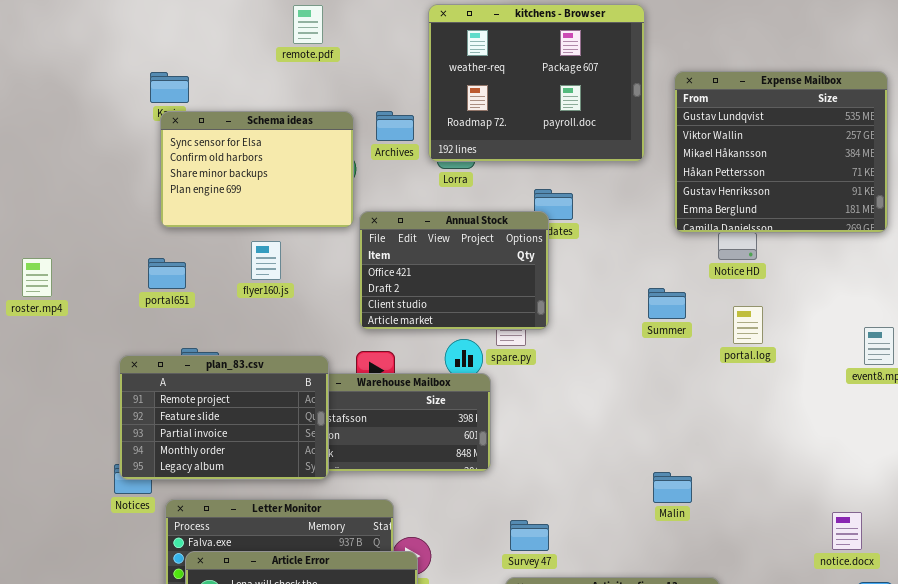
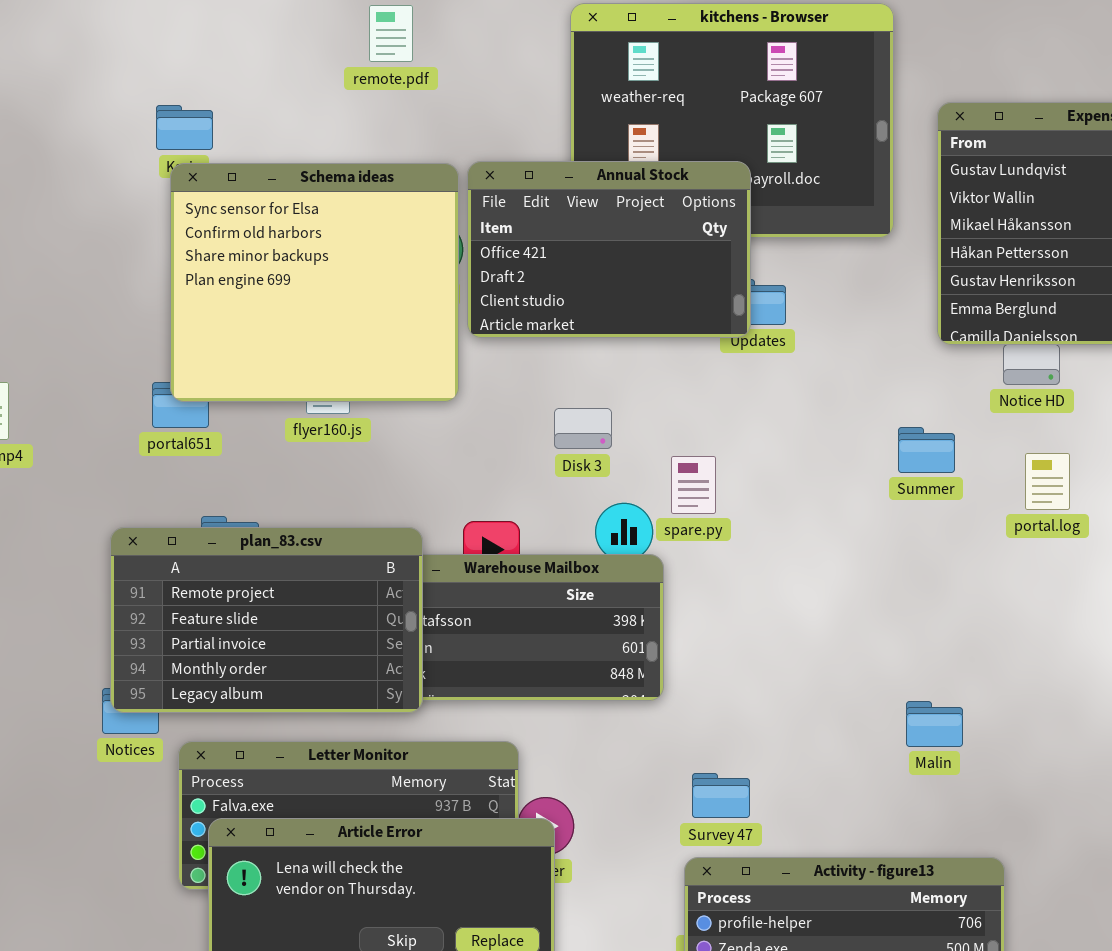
Schema ideas: [160,111,354,228] -> [170,163,459,402], resized
Annual Stock: [359,211,549,330] -> [467,161,751,338], moved

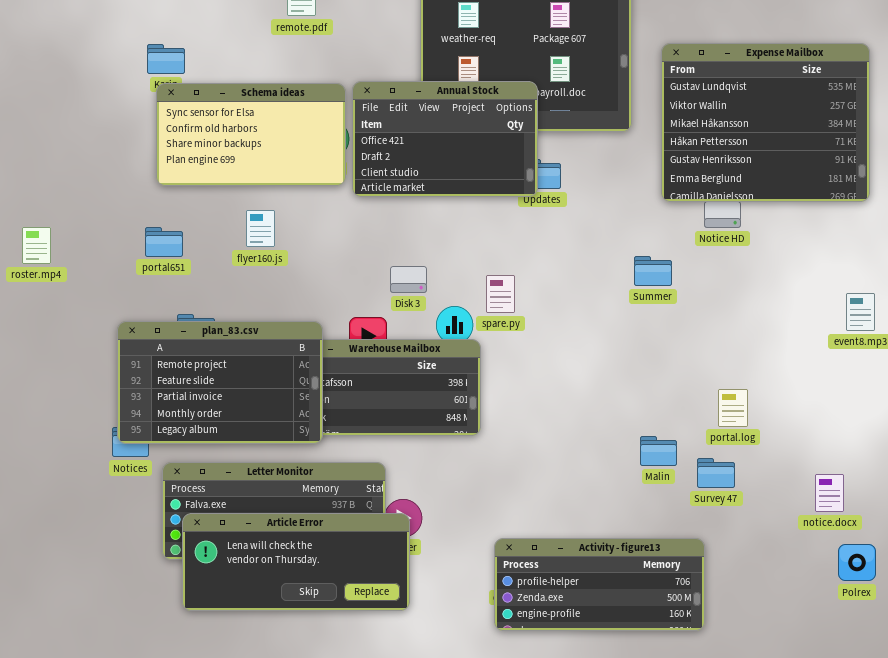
Schema ideas: [170,163,459,402] -> [156,83,346,186], resized
Disk 3: [554,408,612,449] -> [390,266,427,293], moved
portal.log: [1025,453,1070,510] -> [718,389,748,427], moved
Survey 47: [692,773,750,818] -> [697,458,735,488], moved

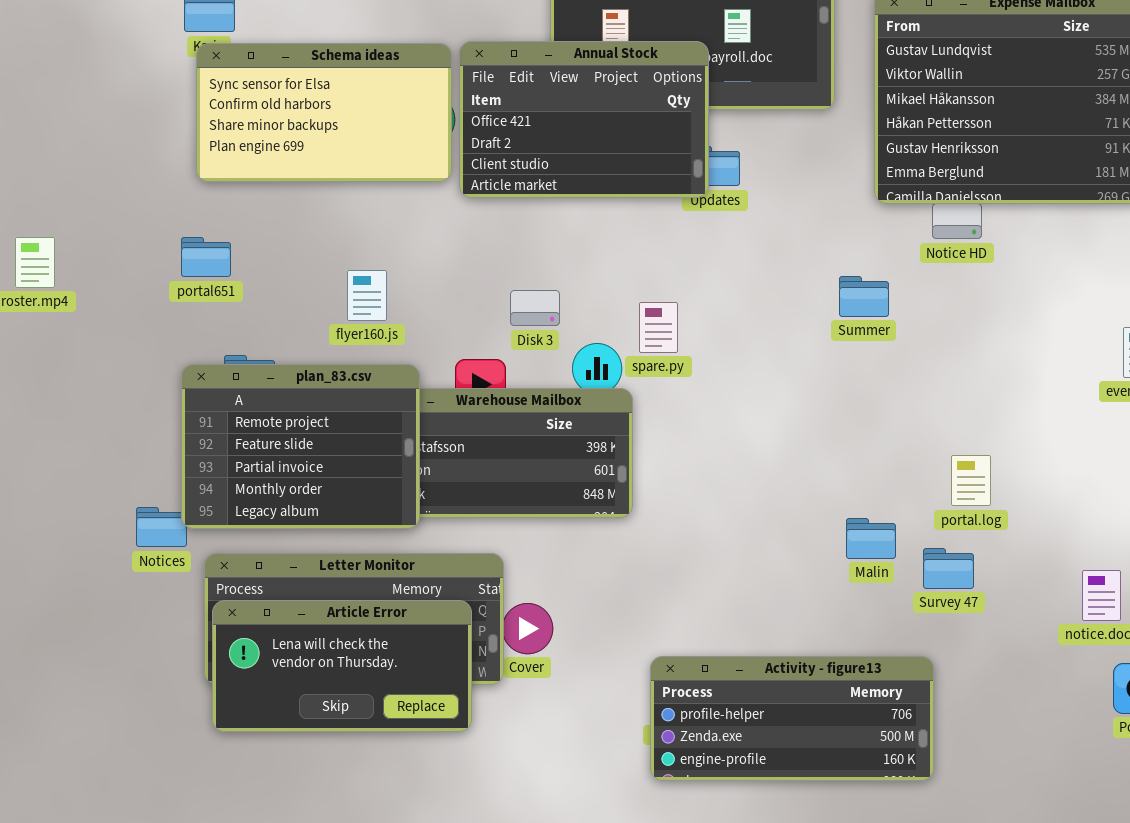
flyer160.js: [246,210,275,247] -> [347,270,387,321], moved
plan_83.csv: [117,321,323,444] -> [181,364,420,529], resized
Article Error: [182,513,410,611] -> [212,600,472,732], moved, resized

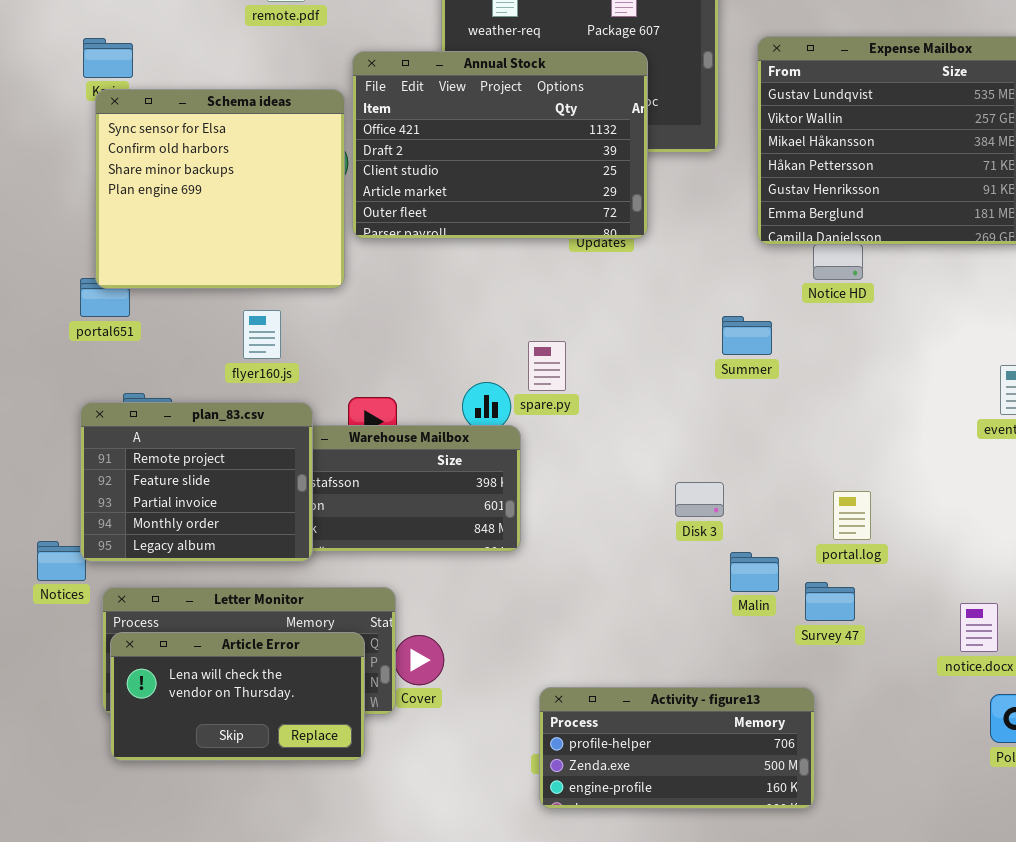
Annual Stock: [459,41,709,198] -> [352,51,648,239], resized
Schema ideas: [196,43,452,182] -> [95,89,345,289], resized
Disk 3: [510,290,560,326] -> [675,482,724,517], moved

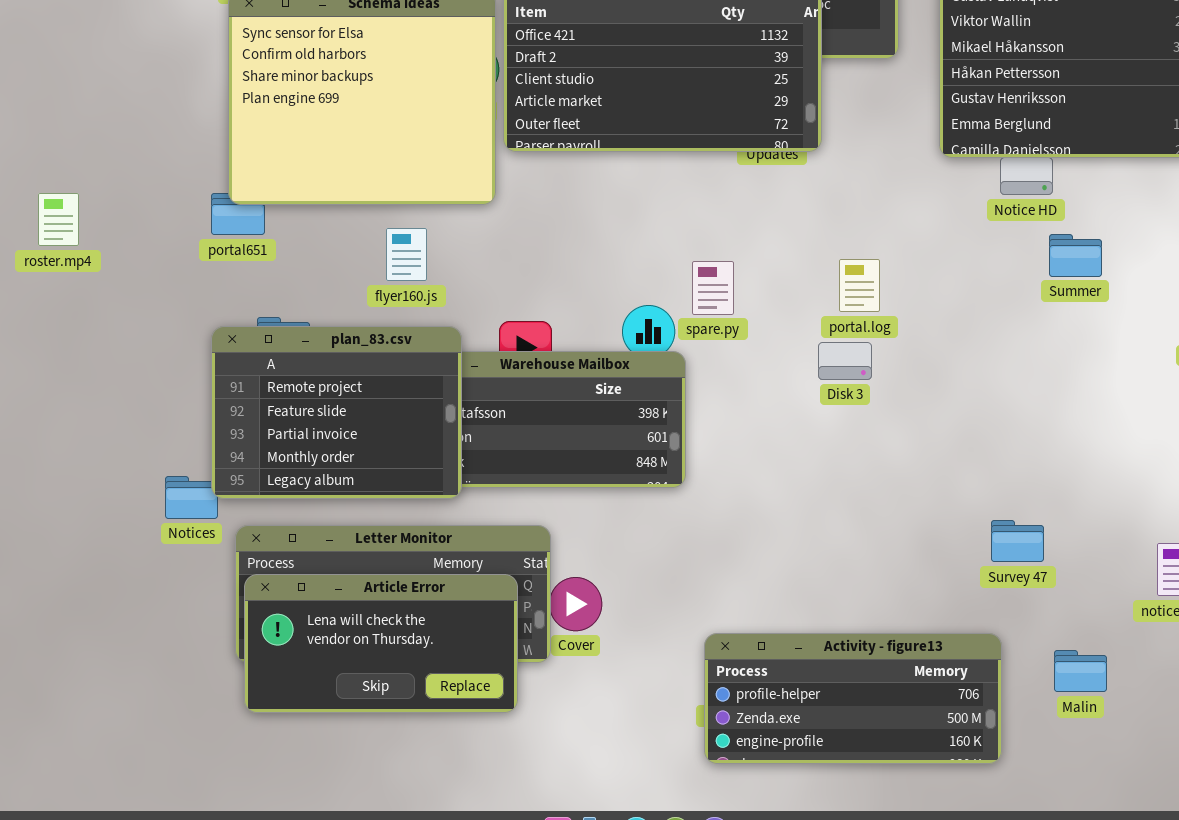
Summer: [722,316,772,355] -> [1049,234,1102,277], moved
Disk 3: [675,482,724,517] -> [818,342,872,380], moved
portal.log: [833,491,871,540] -> [839,259,880,312], moved
Malin: [730,552,779,592] -> [1054,650,1107,692], moved

